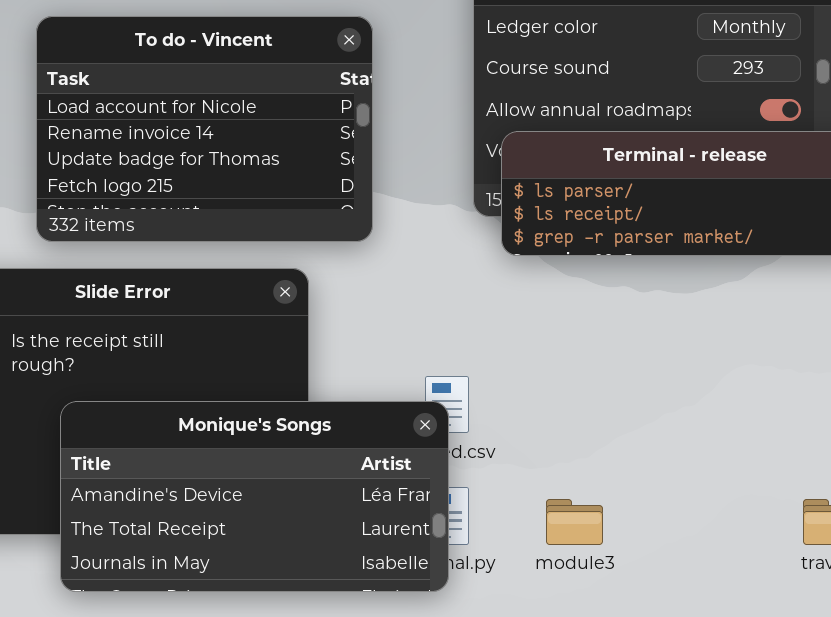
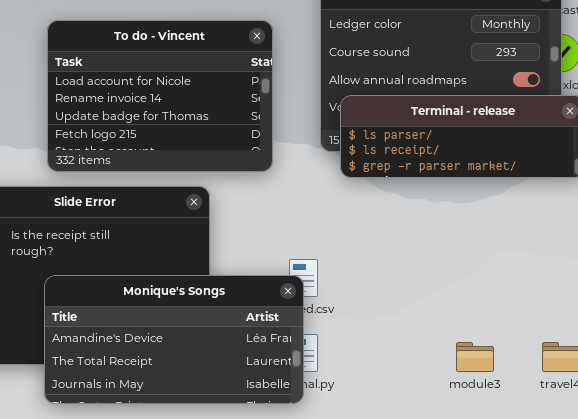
To do - Vincent: [36,16,373,242] -> [47,20,273,172], moved
module3: [546,499,603,545] -> [456,342,494,372], moved

